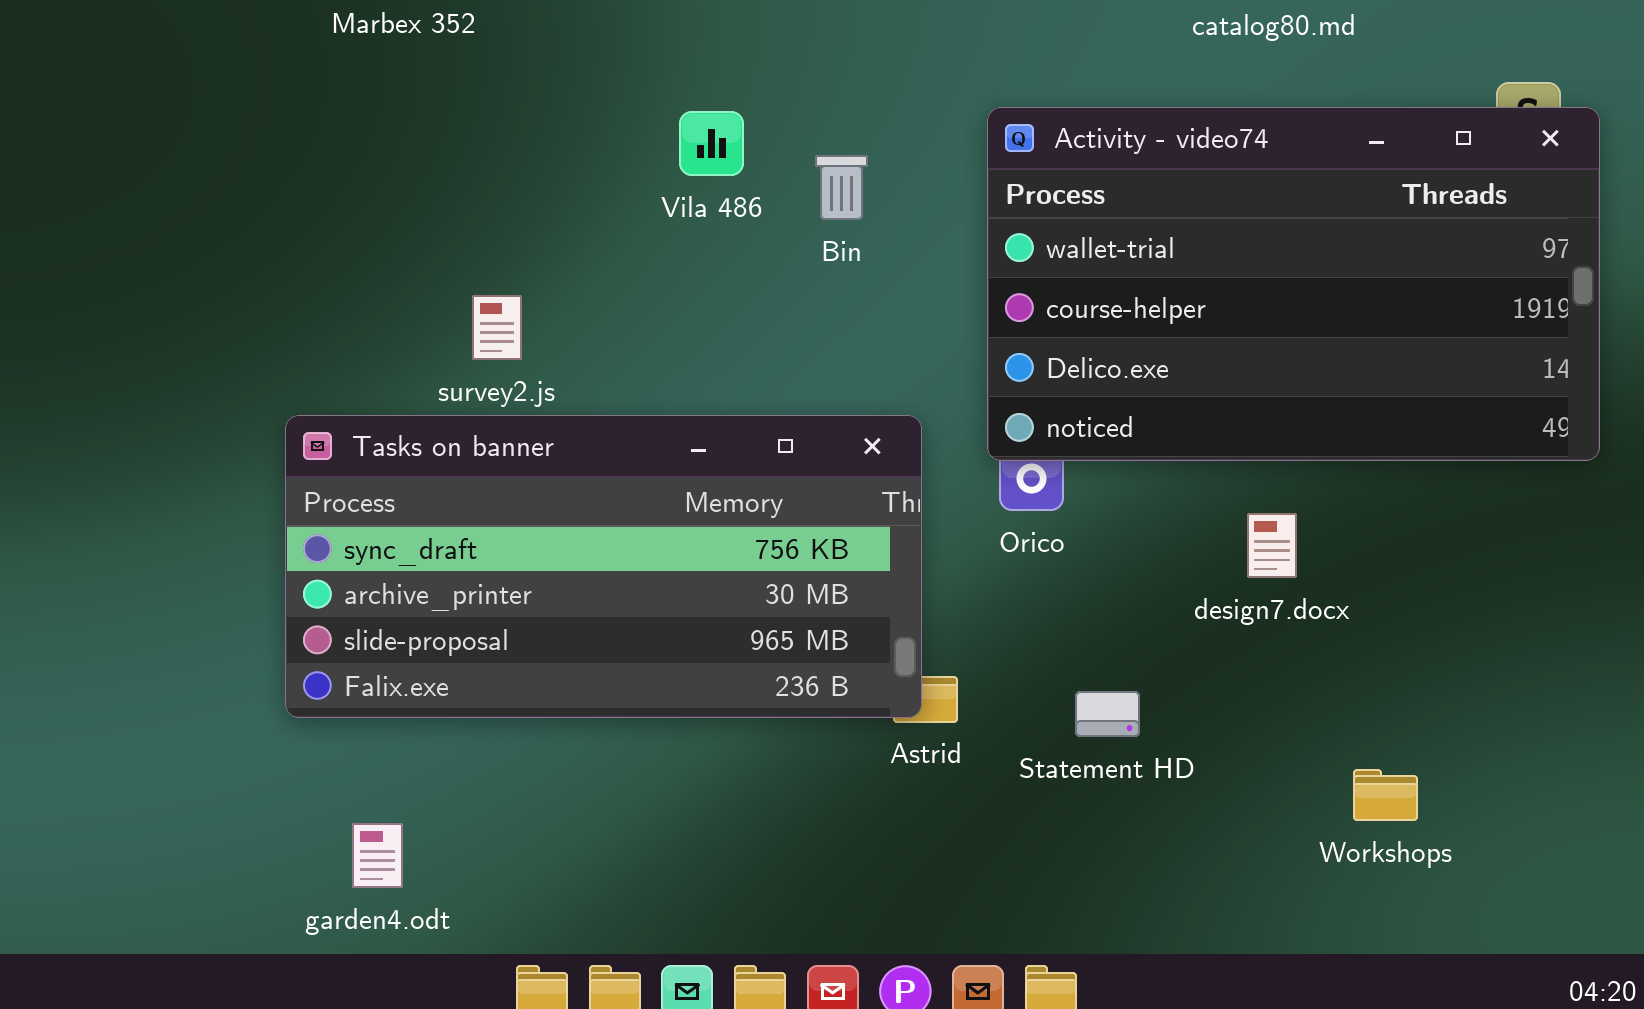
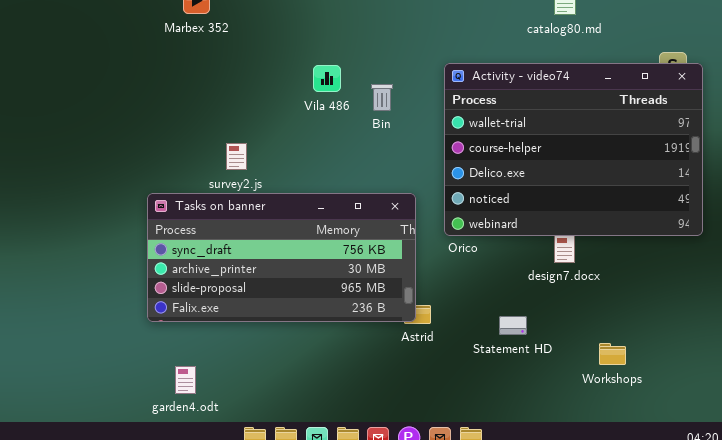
Activity - video74: [987,107,1600,461] -> [444,63,703,236], resized
Statement HD: [1075,691,1140,737] -> [499,316,527,335], moved

